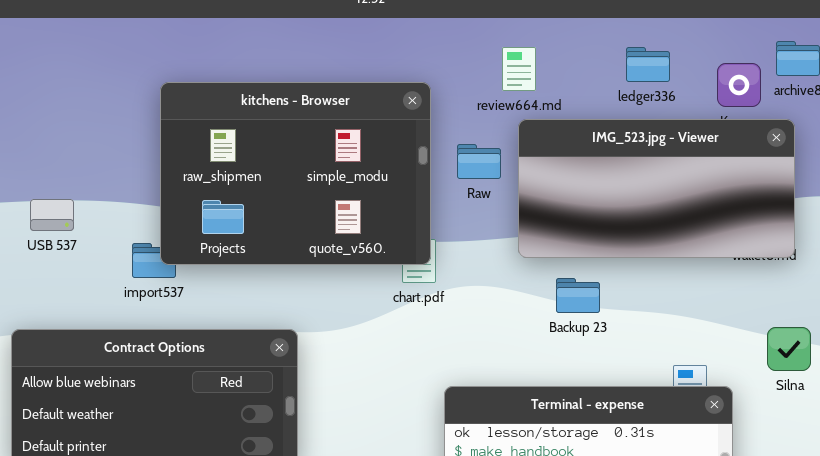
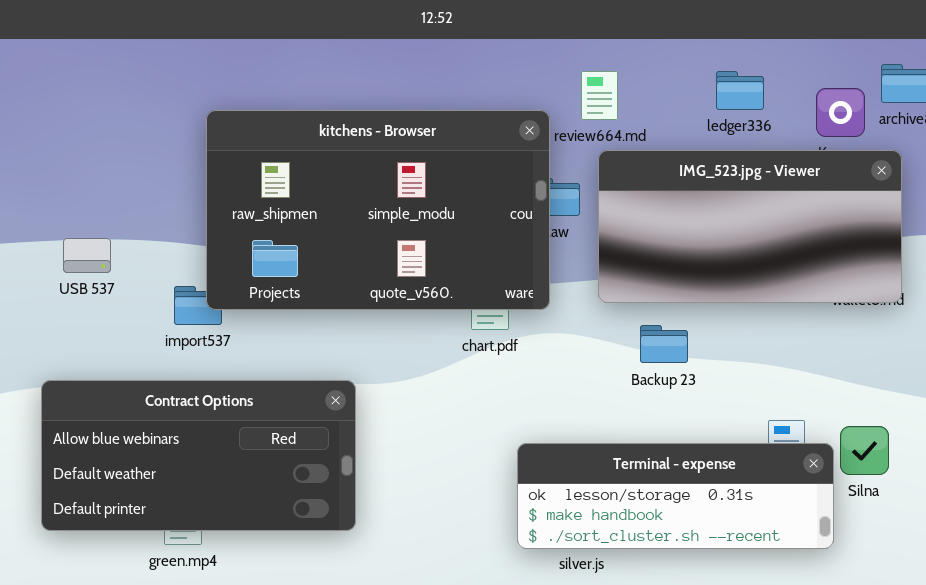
kitchens - Browser: [160,82,431,265] -> [206,110,550,310], resized
Silna: [767,327,811,371] -> [840,426,889,475], moved

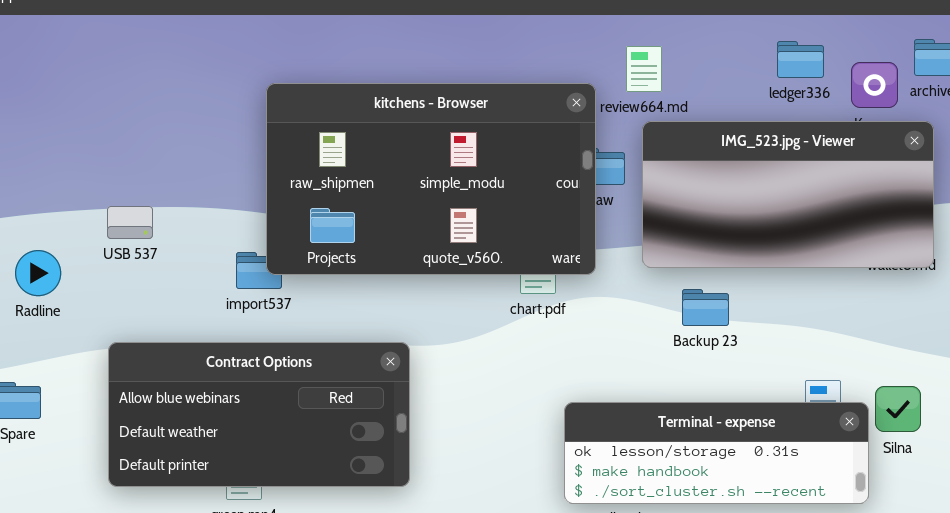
ledger336: [716,71,764,110] -> [777,41,824,78], moved
USB 537: [63,238,111,273] -> [107,206,153,239], moved

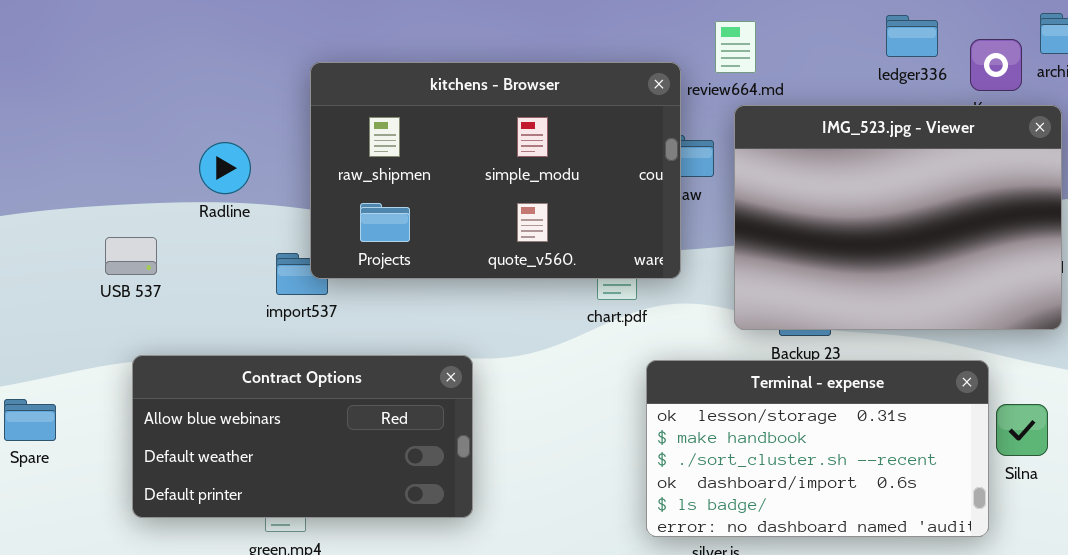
IMG_523.jpg - Viewer: [642,121,934,268] -> [734,105,1062,330], resized
USB 537: [107,206,153,239] -> [105,237,157,275], moved
Radline: [15,250,61,296] -> [199,142,251,194], moved
Terminal - expense: [564,402,869,504] -> [646,360,989,537], resized

